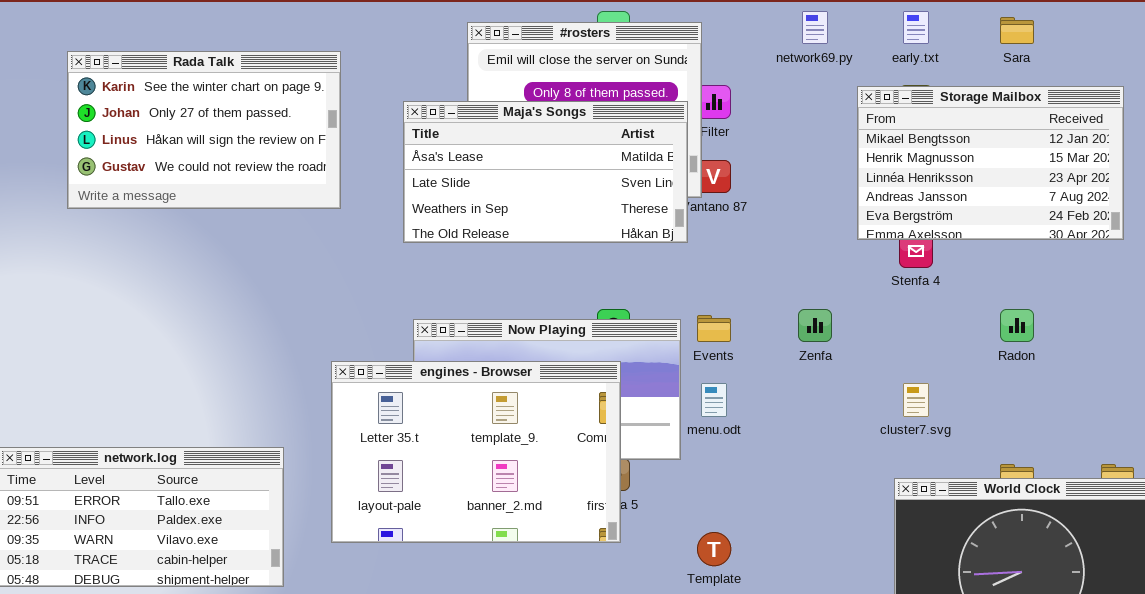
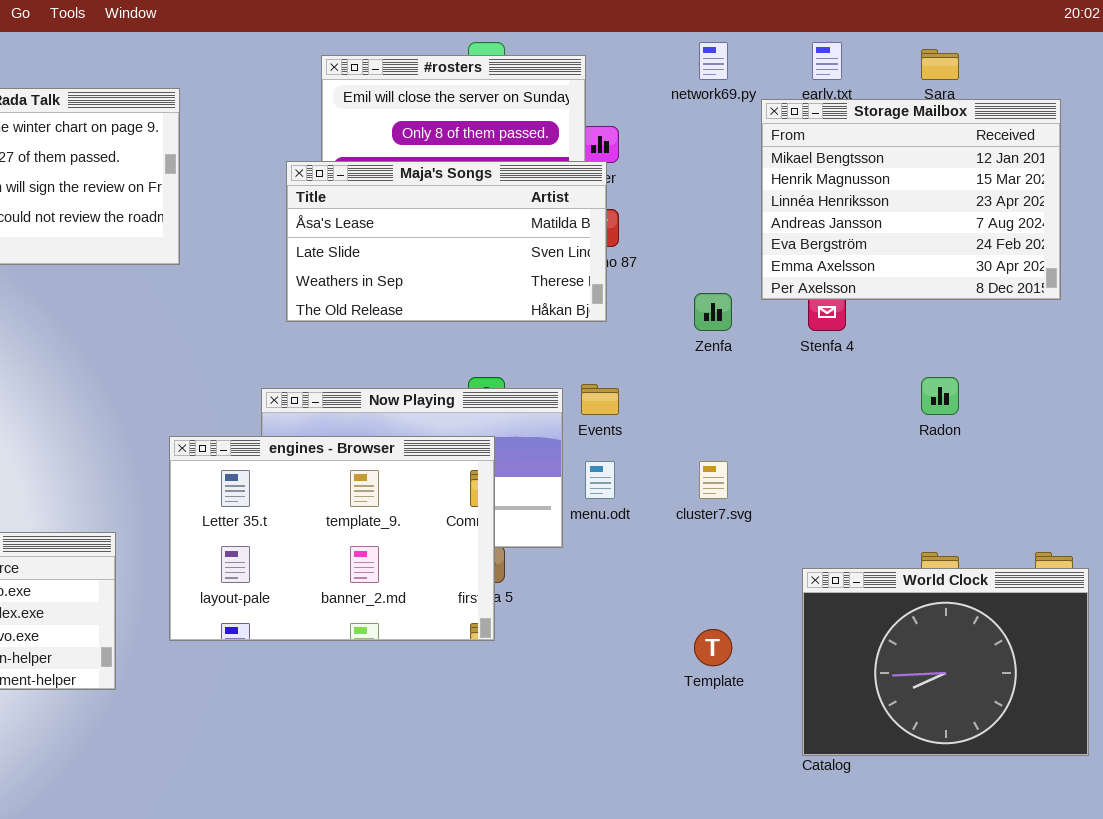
Storage Mailbox: [857,86,1124,240] -> [761,99,1061,300], resized
Maja's Songs: [403,101,688,243] -> [286,161,607,322], moved
Zenfa: [798,309,832,342] -> [694,293,732,331], moved
cluster7.svg: [903,383,929,417] -> [699,461,728,499], moved
Template: [697,532,731,566] -> [694,629,732,666], moved

